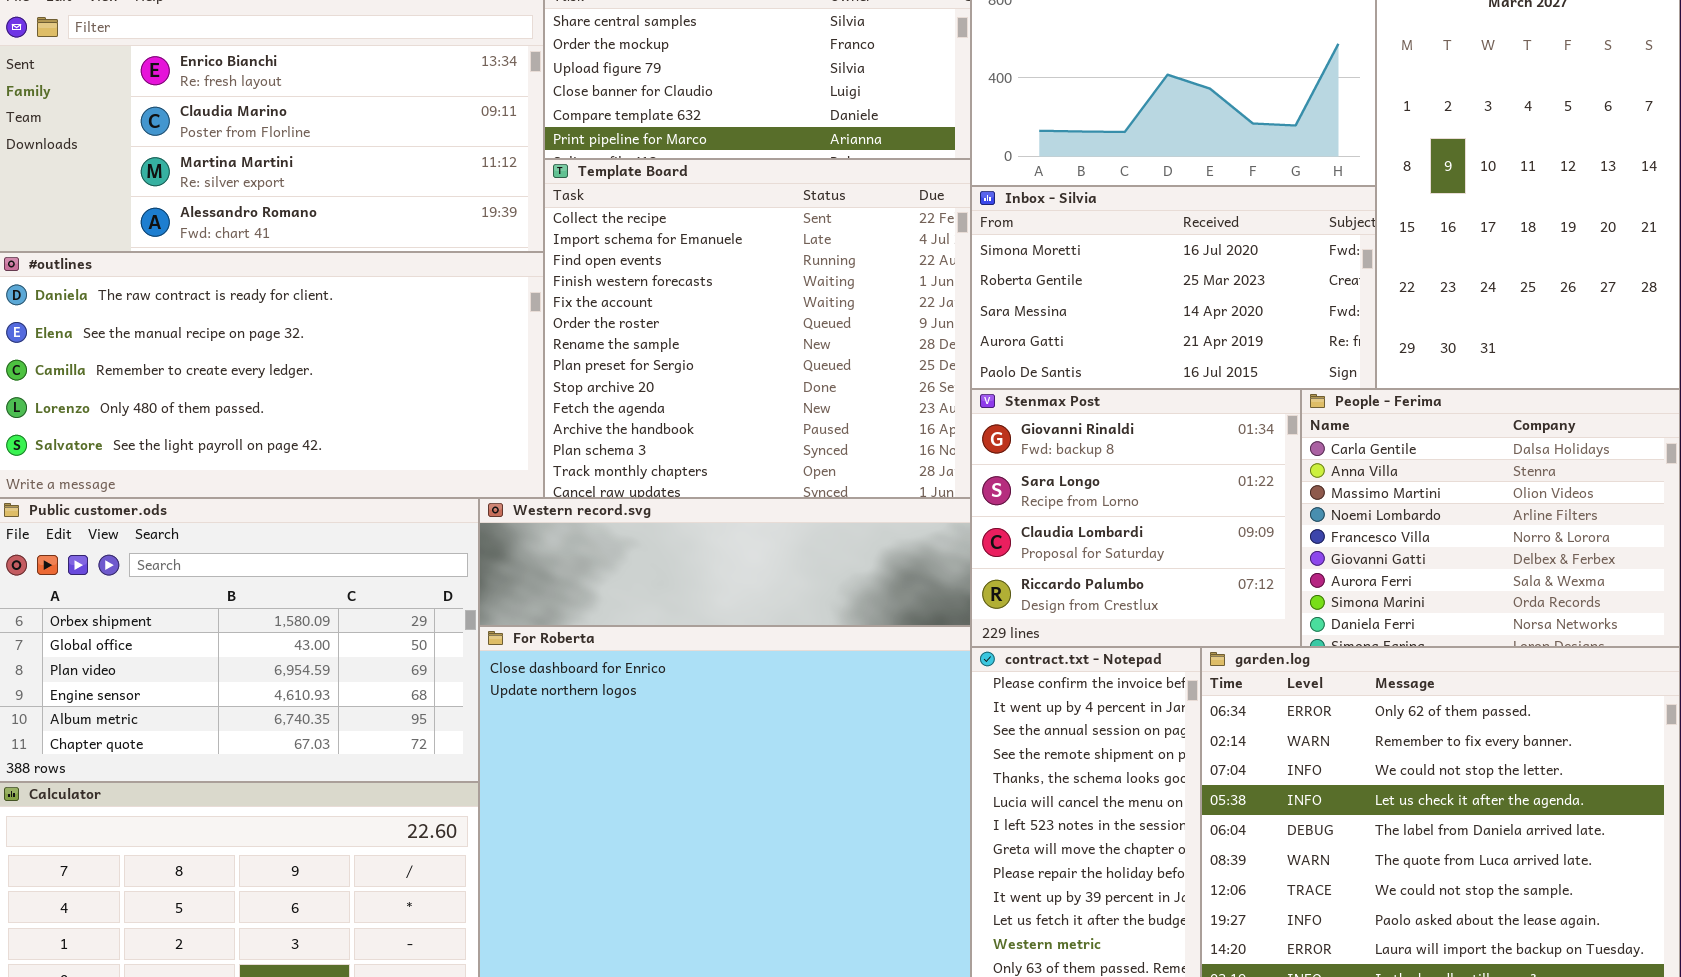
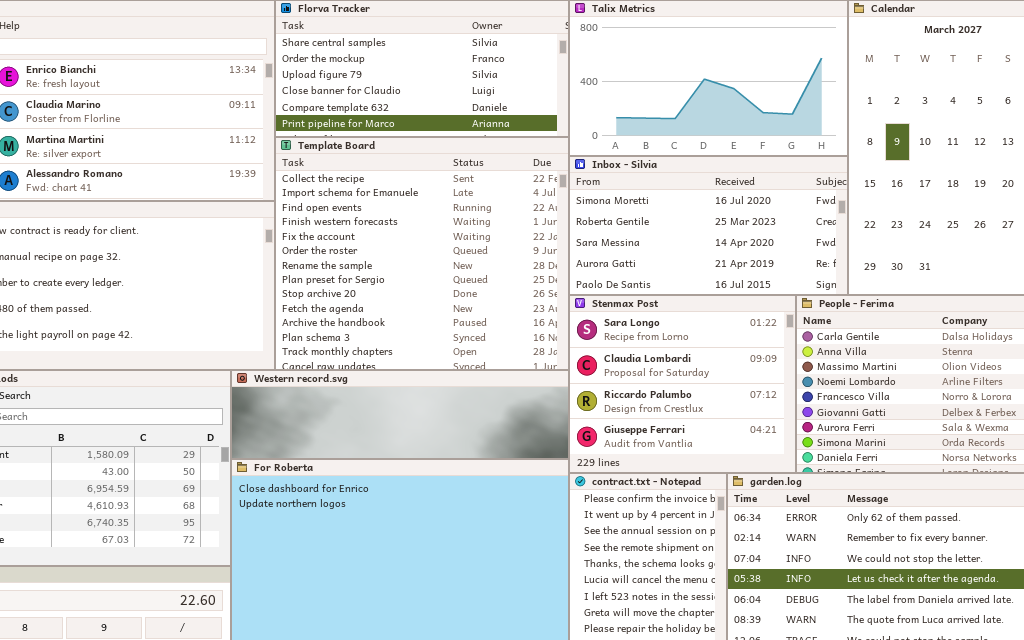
Stenmax Post: [971,389,1301,647] -> [569,295,796,473], scrolled down 1 row

